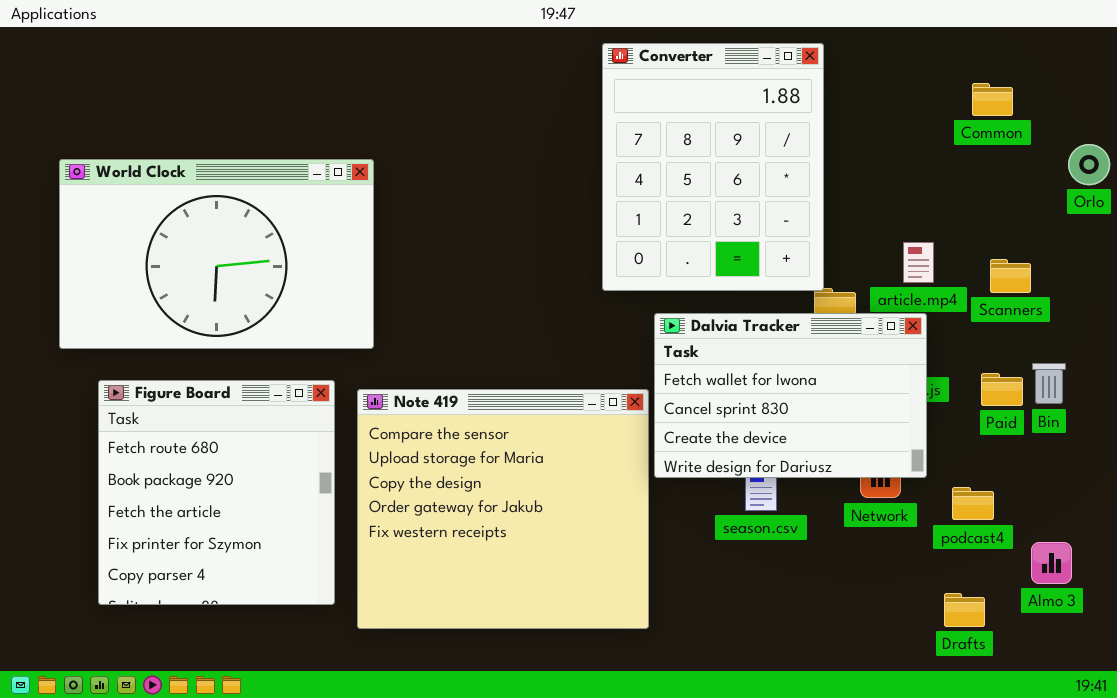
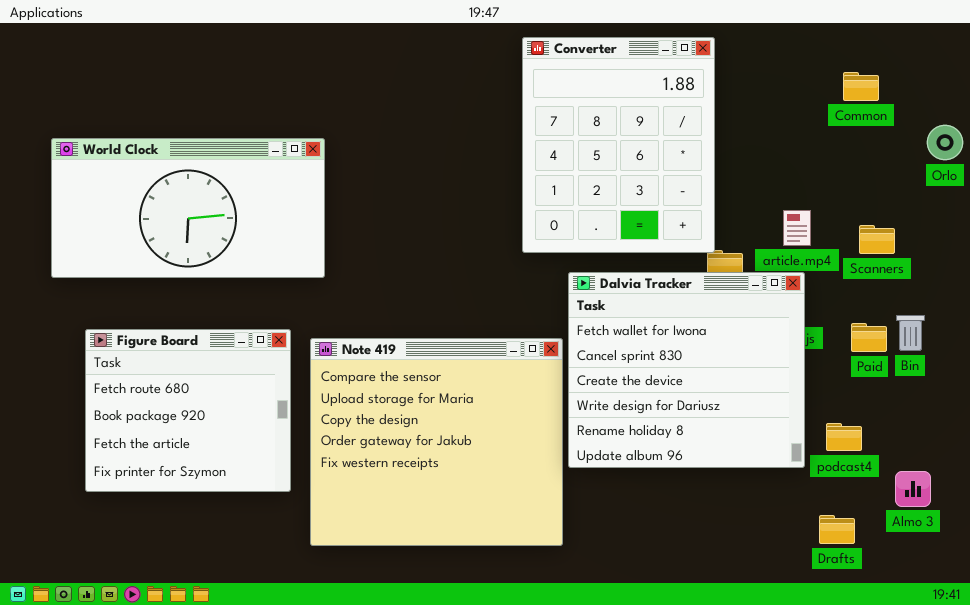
World Clock: [59,159,374,349] -> [51,138,325,278], resized
Dalvia Tracker: [654,313,927,478] -> [568,272,805,468], resized
Figure Board: [98,380,335,605] -> [85,329,291,492], resized

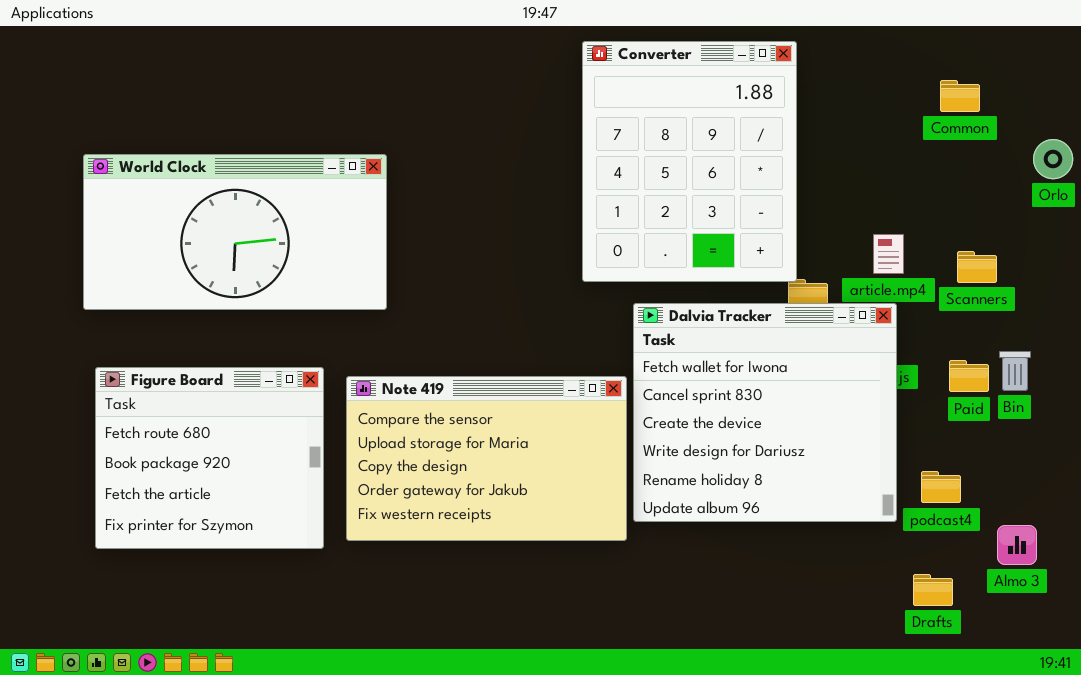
World Clock: [51,138,325,278] -> [83,154,387,310], moved
Note 419: [310,338,563,546] -> [346,376,627,541], resized

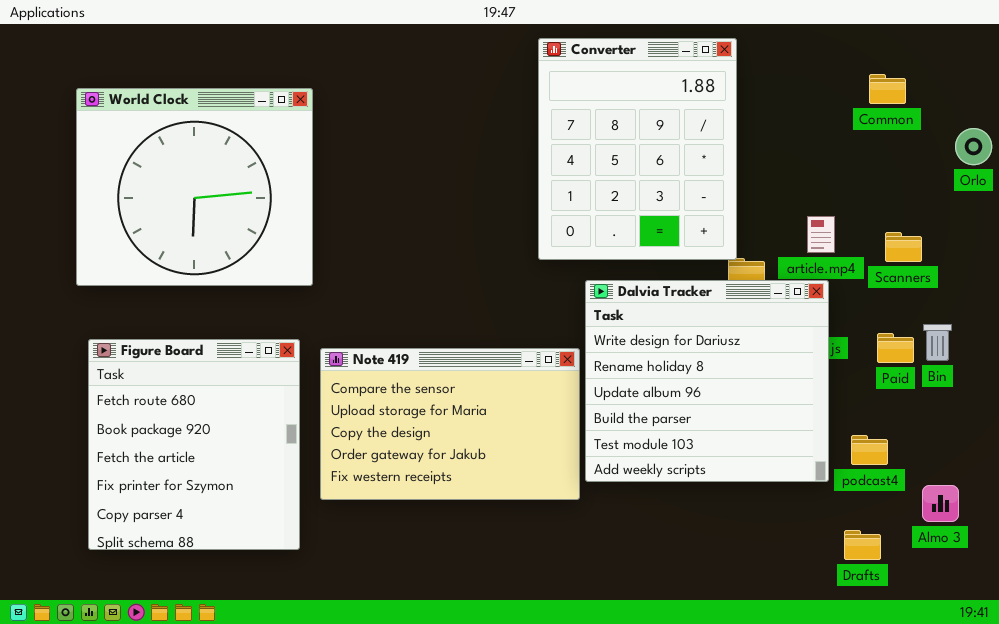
World Clock: [83,154,387,310] -> [76,88,313,286], resized
Dalvia Tracker: [633,303,897,522] -> [585,280,829,482], scrolled down 3 rows
Figure Board: [95,367,324,549] -> [88,339,300,550], resized

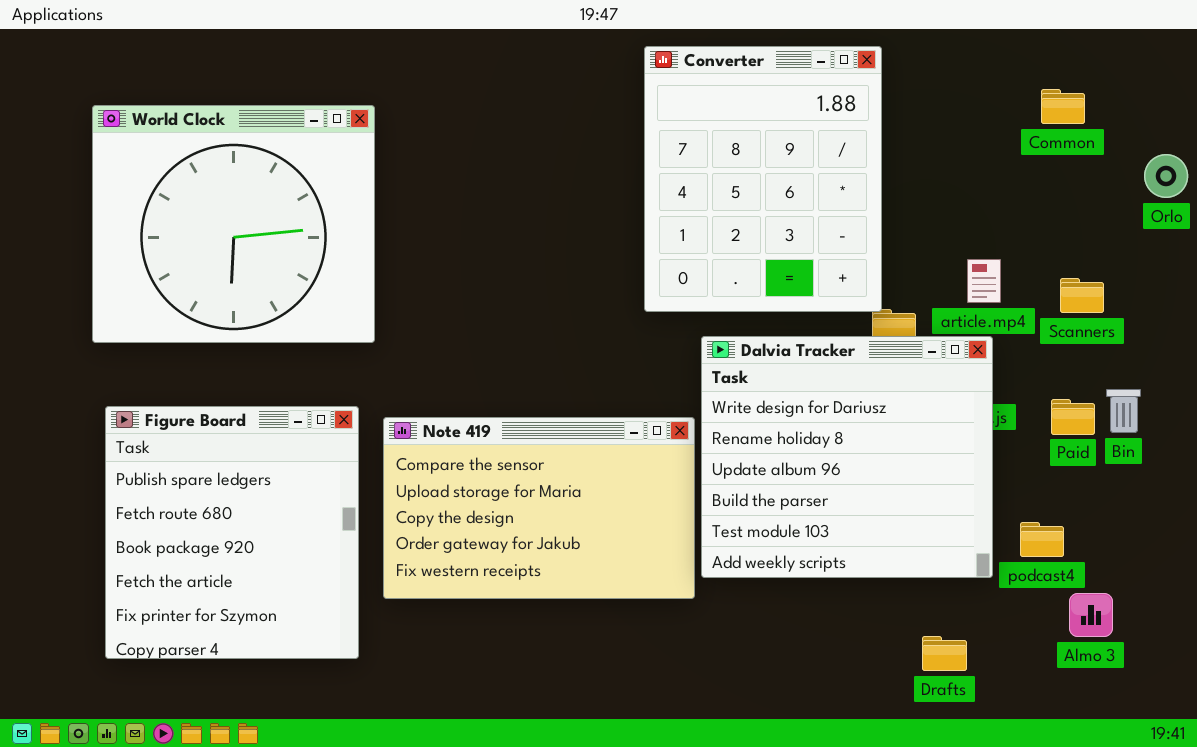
Figure Board: [88,339,300,550] -> [105,406,359,659], scrolled up 1 row
Almo 3: [922,485,959,522] -> [1069,593,1113,637], moved
Drafts: [844,530,881,560] -> [922,636,967,671], moved

